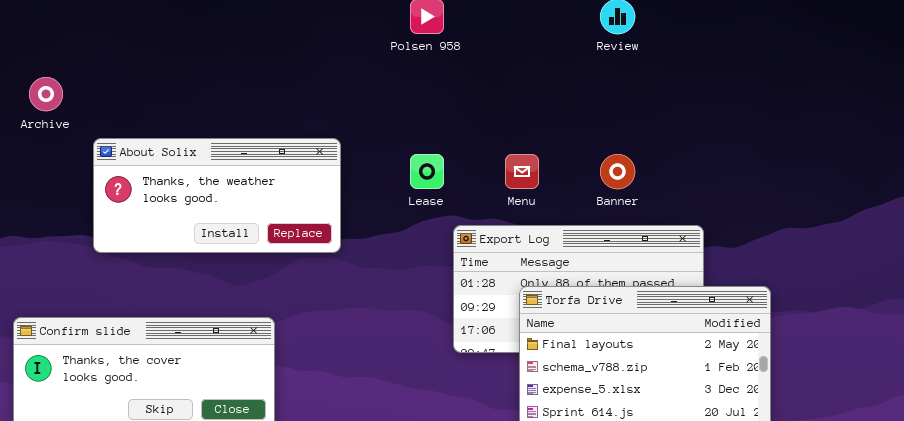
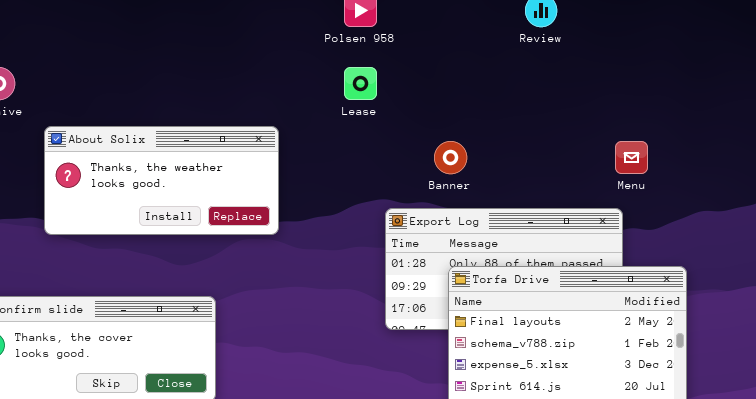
Lease: [410,154,444,189] -> [344,67,377,100], moved
Menu: [505,154,539,189] -> [615,141,648,174], moved
Banner: [600,154,635,189] -> [434,141,467,174], moved

